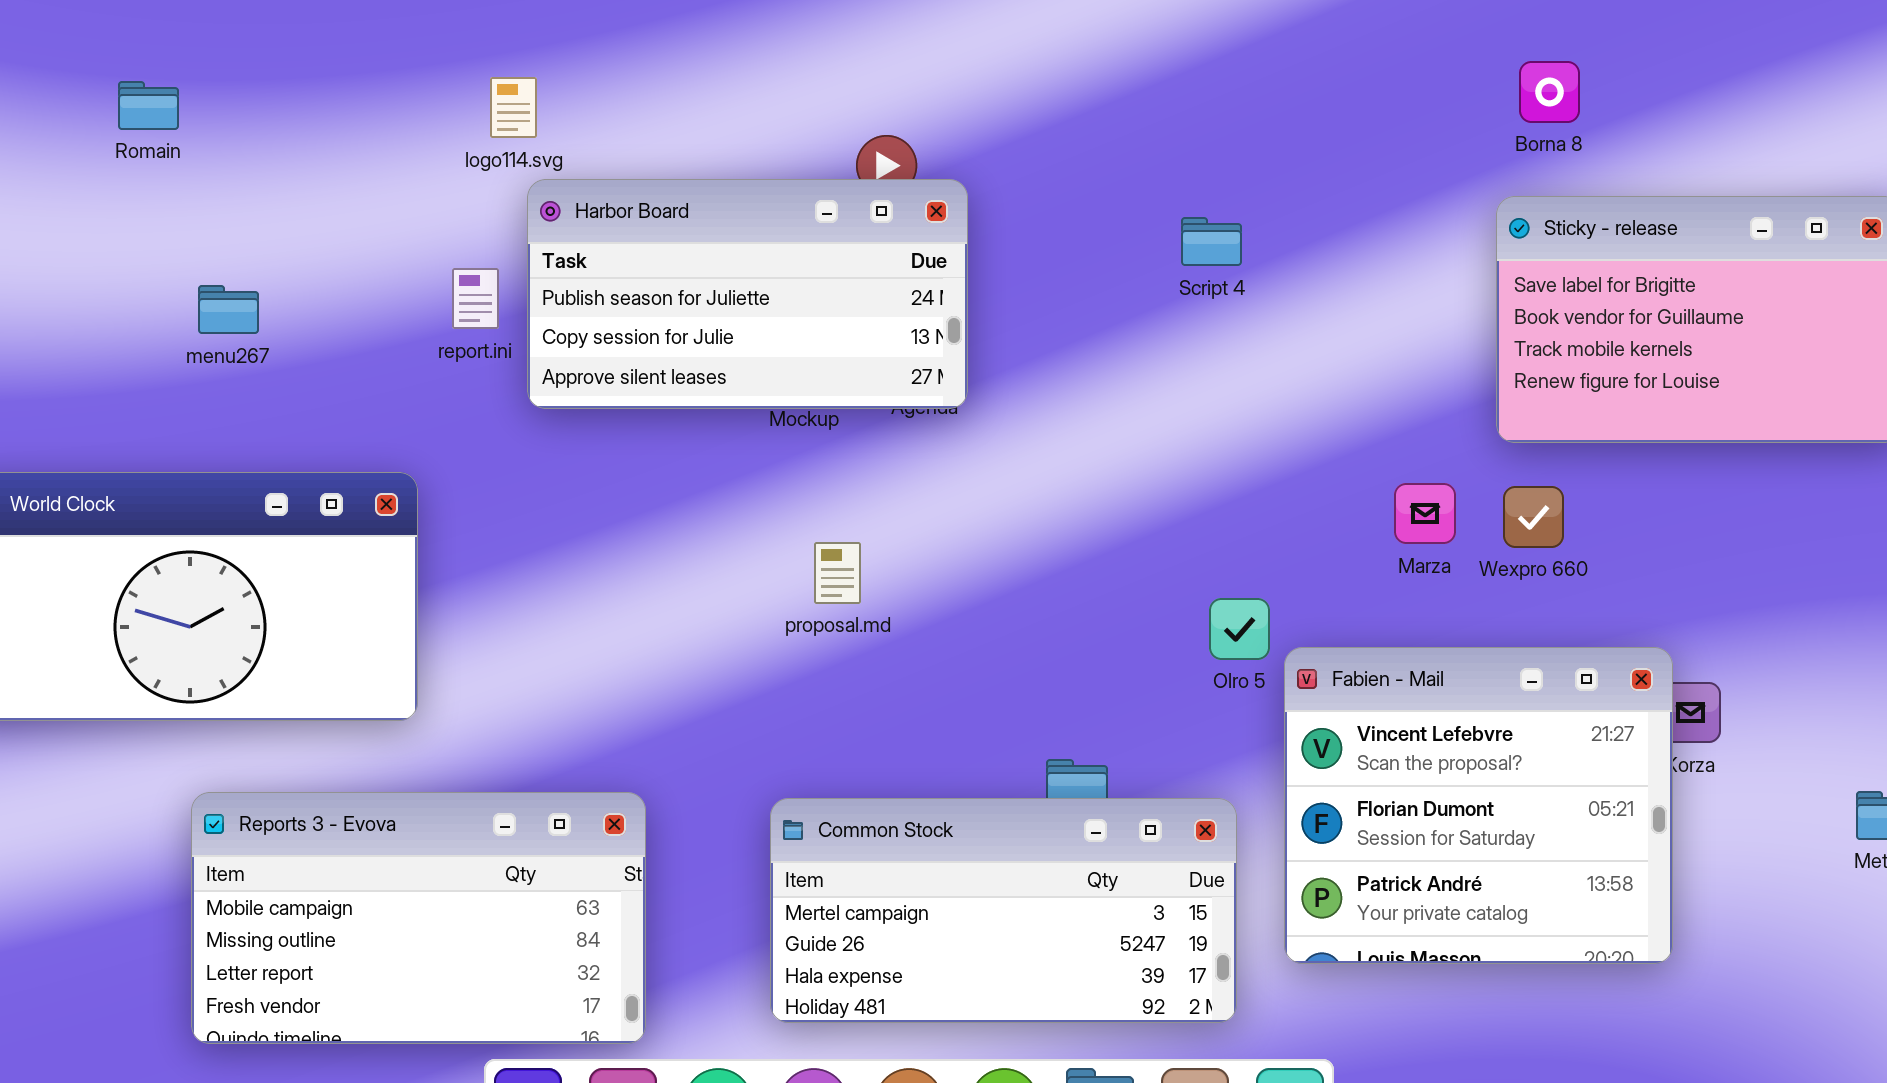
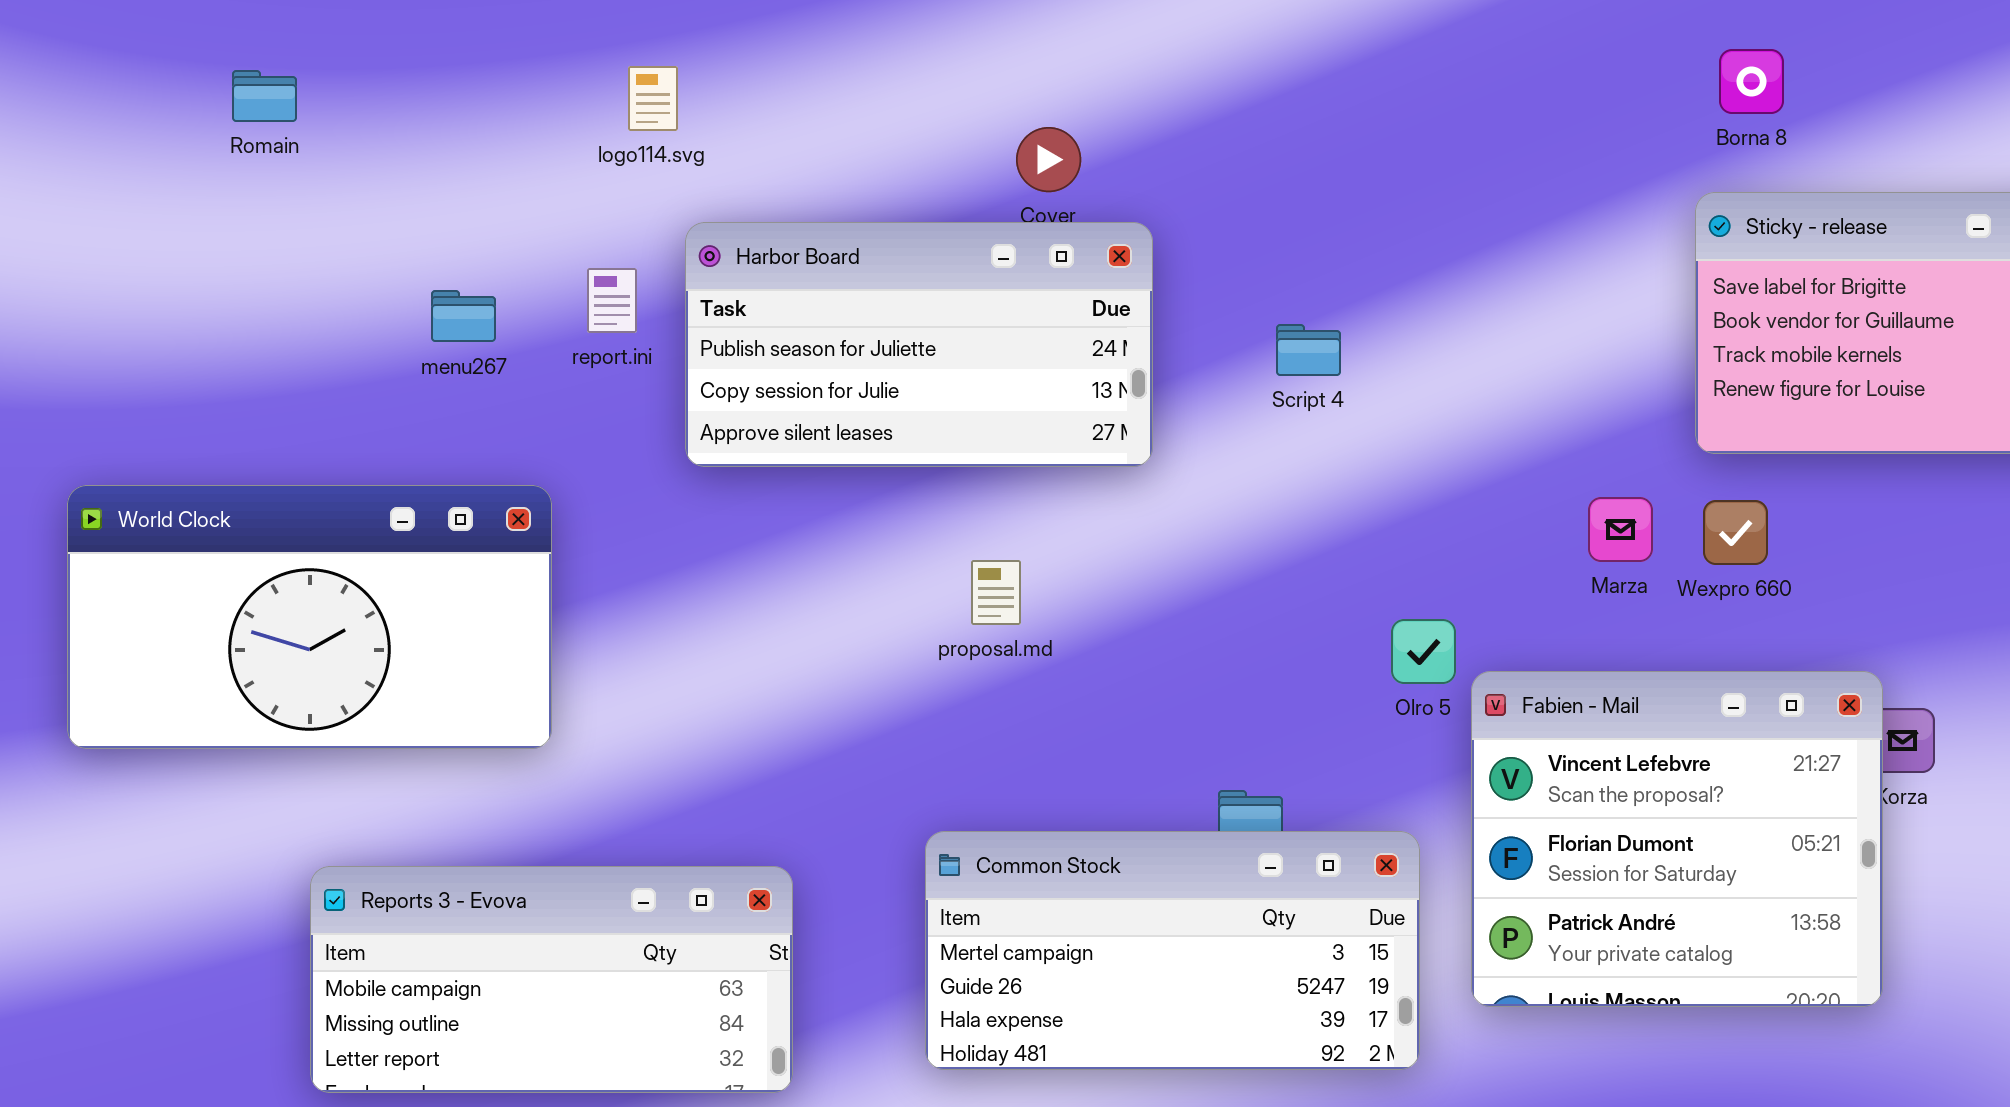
Harbor Board: [527,179,968,409] -> [685,222,1153,467], moved
Script 4: [1181,217,1242,266] -> [1276,324,1341,376], moved
menu267: [198,285,259,334] -> [431,290,496,342], moved
Reports 3 - Evova: [191,792,646,1044] -> [310,866,793,1093], resized

